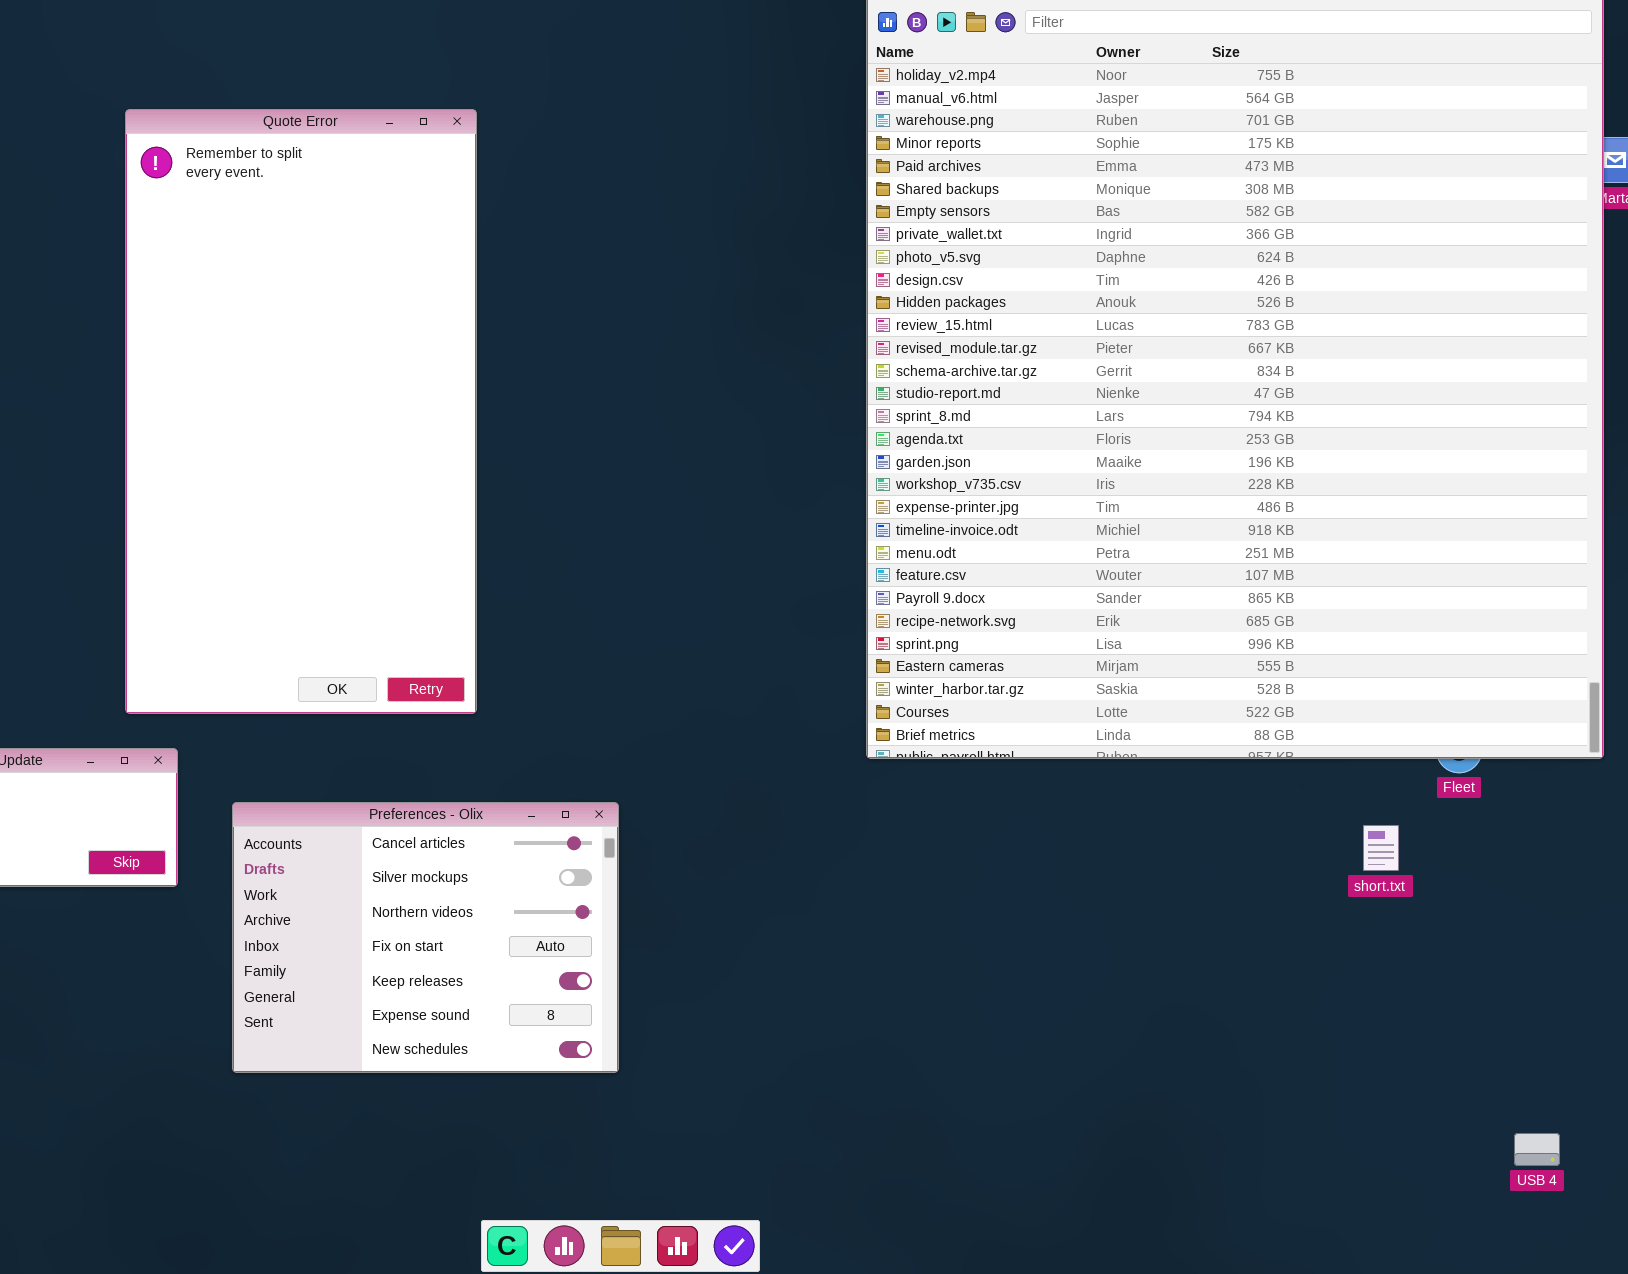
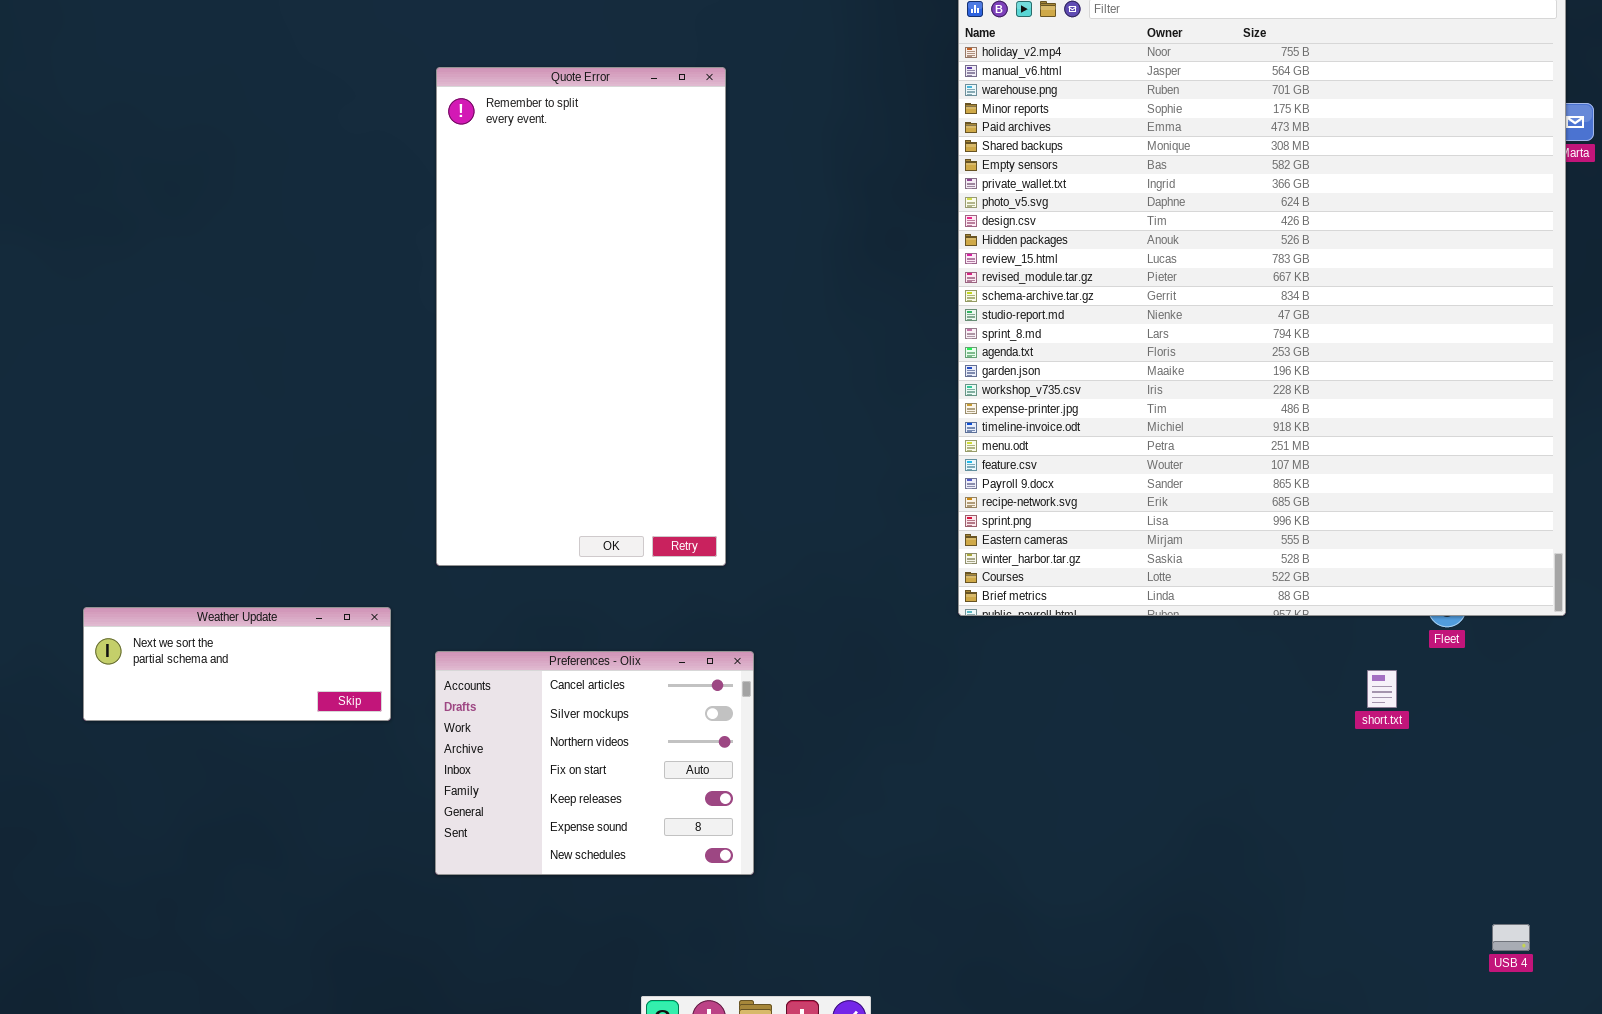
Quote Error: [125,109,477,714] -> [436,67,726,566], moved

